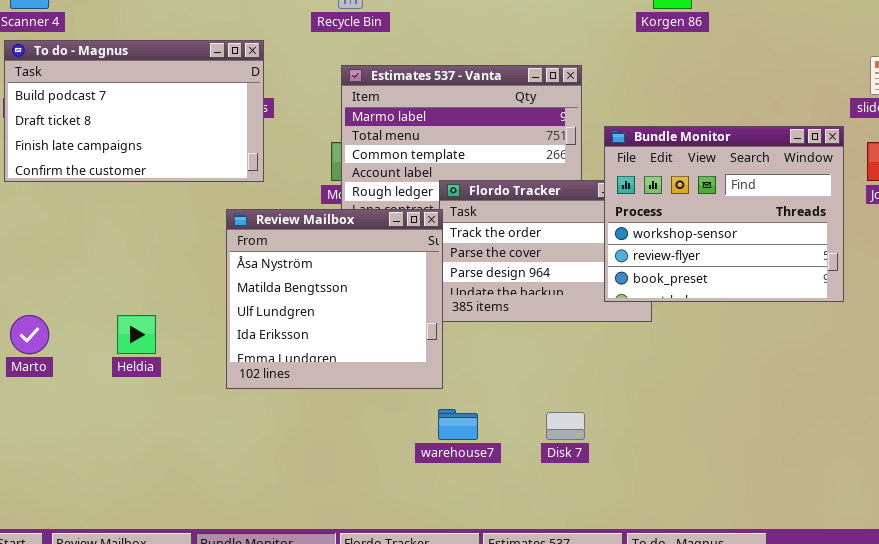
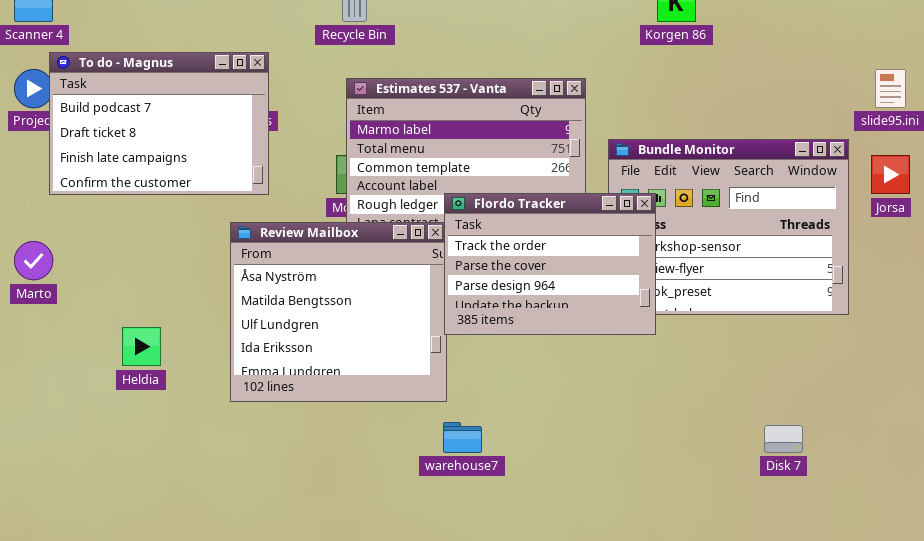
To do - Magnus: [4,40,264,182] -> [49,52,269,195], resized
Flordo Tracker: [439,180,652,322] -> [444,193,656,335], raised
Marto: [10,315,49,354] -> [14,241,53,280], moved
Disk 7: [546,412,585,440] -> [764,425,803,453], moved

